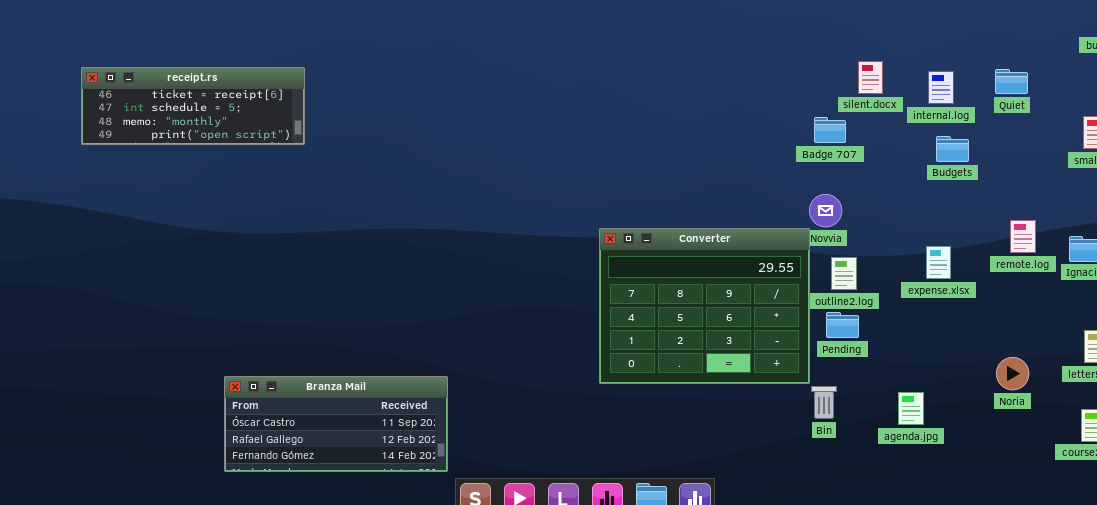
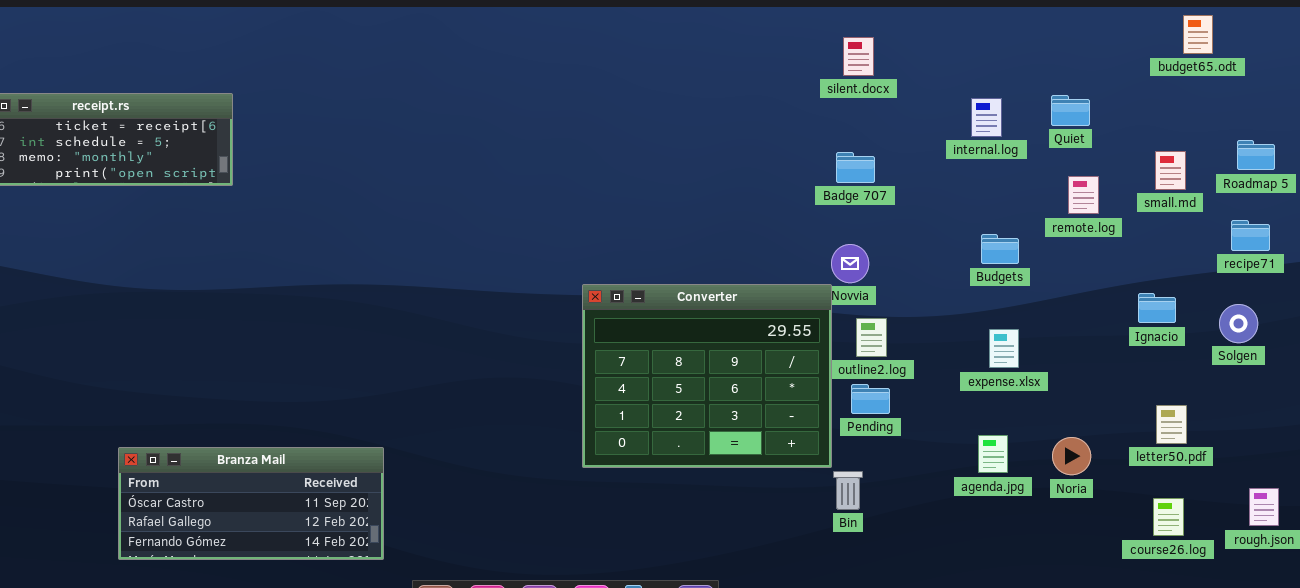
silent.docx: [858,61,883,94] -> [843,37,874,76], moved
Budgets: [936,136,969,162] -> [981,234,1019,264], moved
remote.log: [1010,220,1036,253] -> [1068,176,1099,214], moved
expense.xlsx: [926,246,951,279] -> [989,329,1019,368], moved
Branza Mail: [224,376,448,472] -> [118,447,384,560], moved
agenda.jpg: [898,392,924,425] -> [978,435,1008,473], moved

